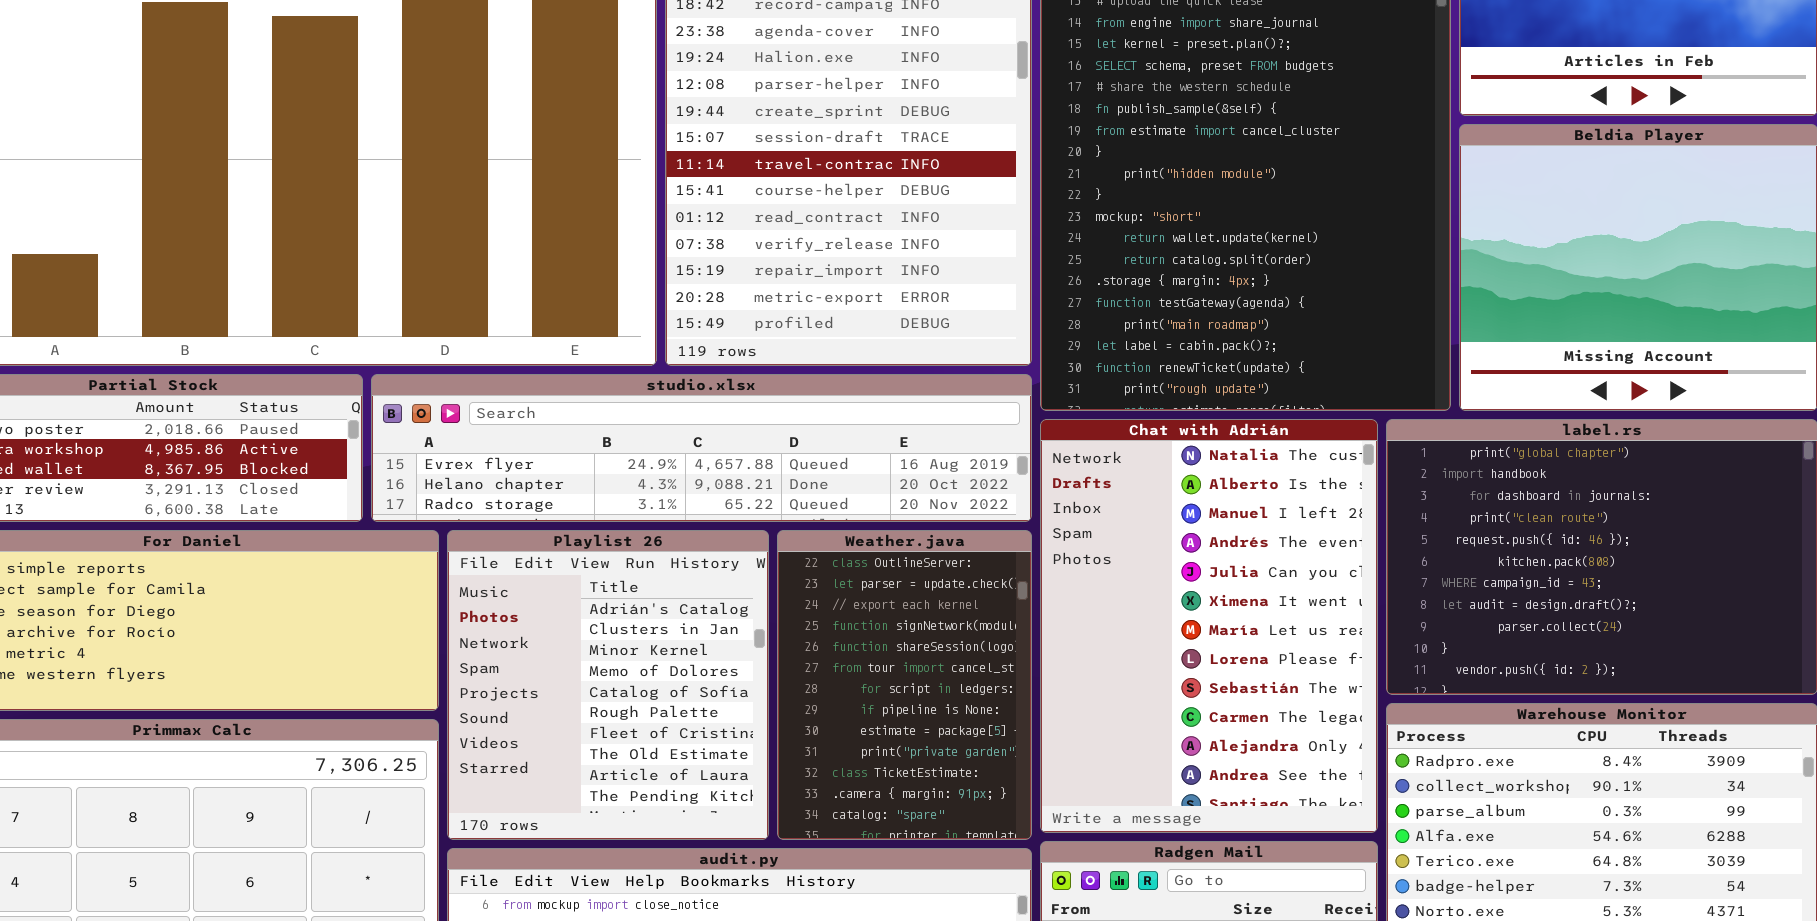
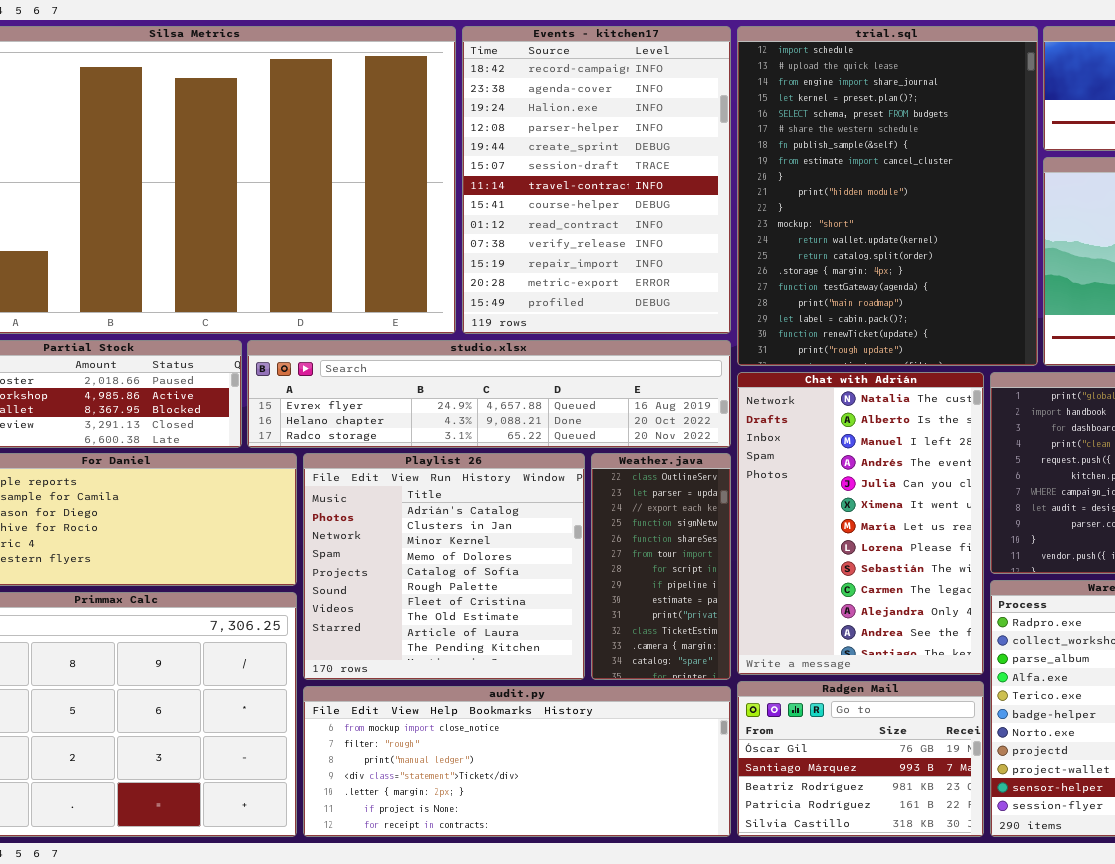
Playlist 26: [447,530,769,840] -> [303,453,585,680], resized
Weather.java: [777,530,1032,840] -> [591,453,731,680], resized

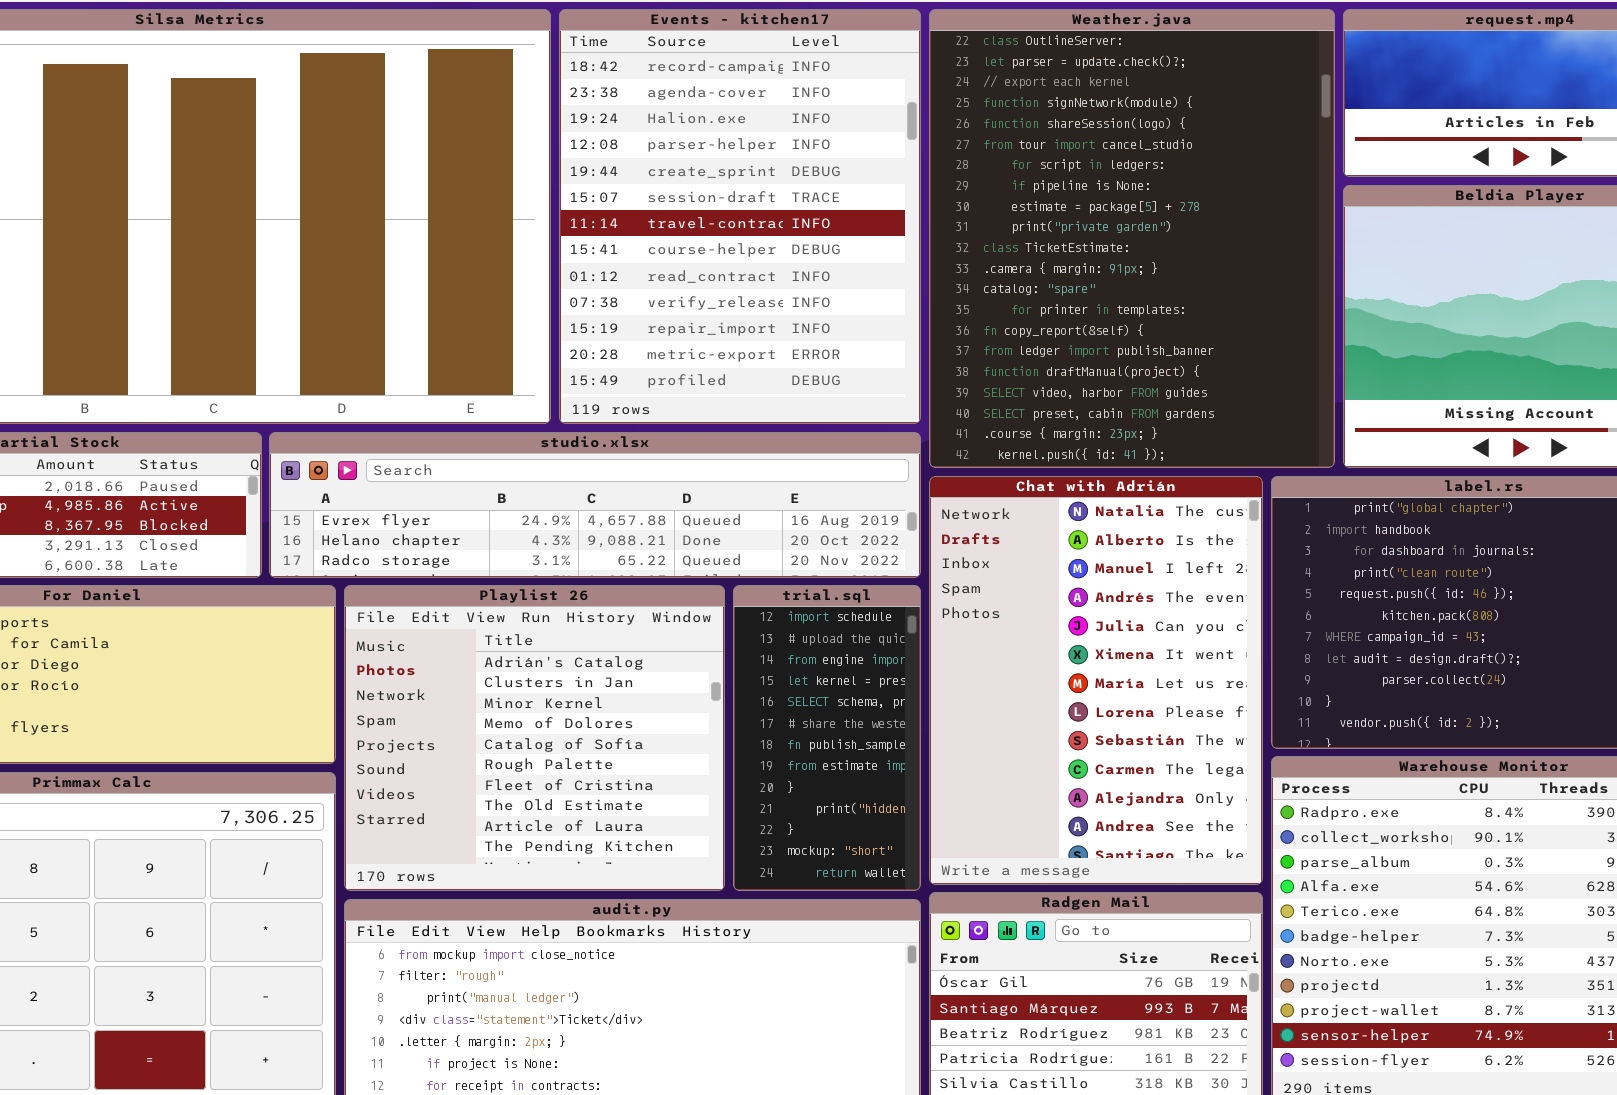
trial.sql: [737,26,1038,366] -> [733,585,921,891], moved, resized
Weather.java: [591,453,731,680] -> [929,9,1335,468], moved, resized

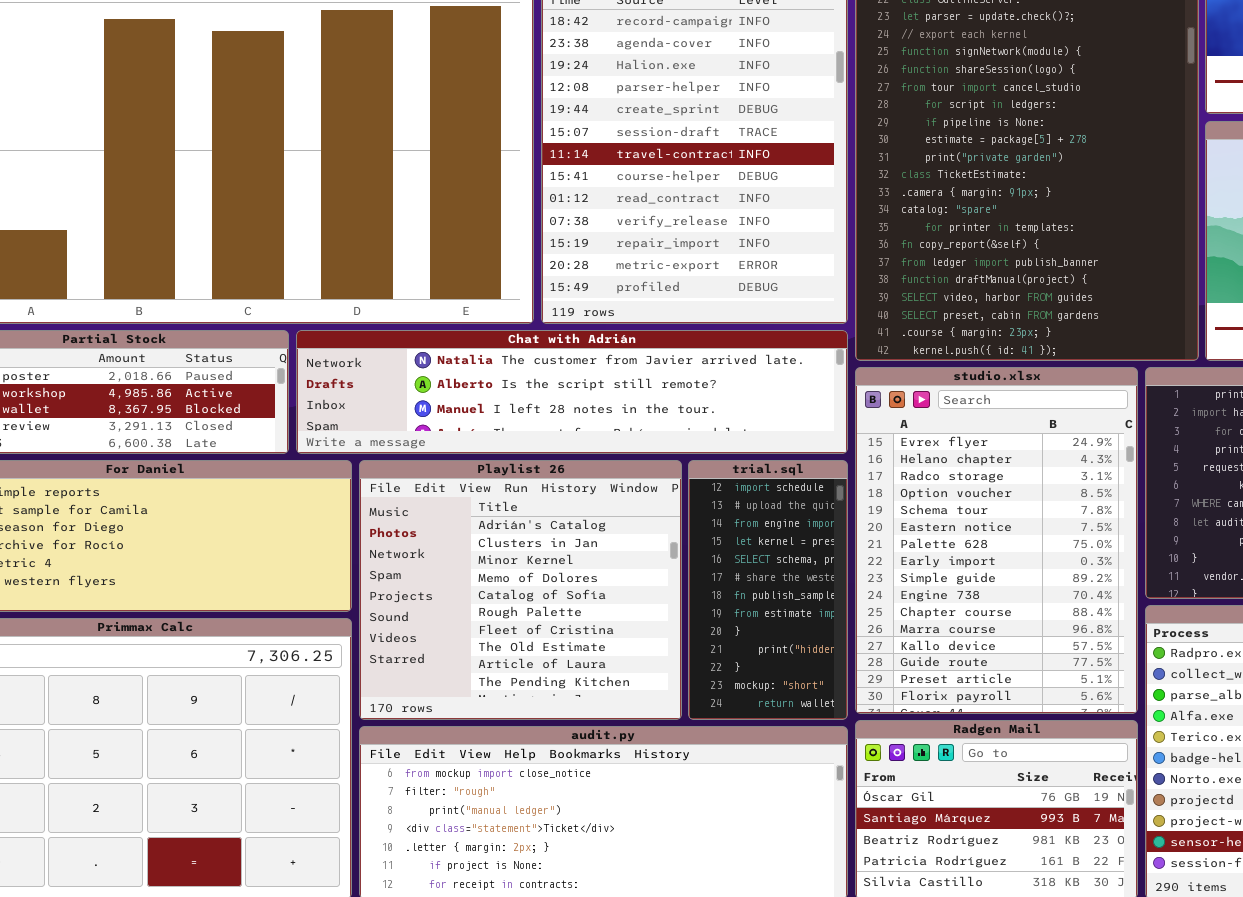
studio.xlsx: [269,432,921,578] -> [855,367,1138,714], moved, resized
Chat with Adrián: [929,476,1263,885] -> [296,330,848,454], moved, resized

